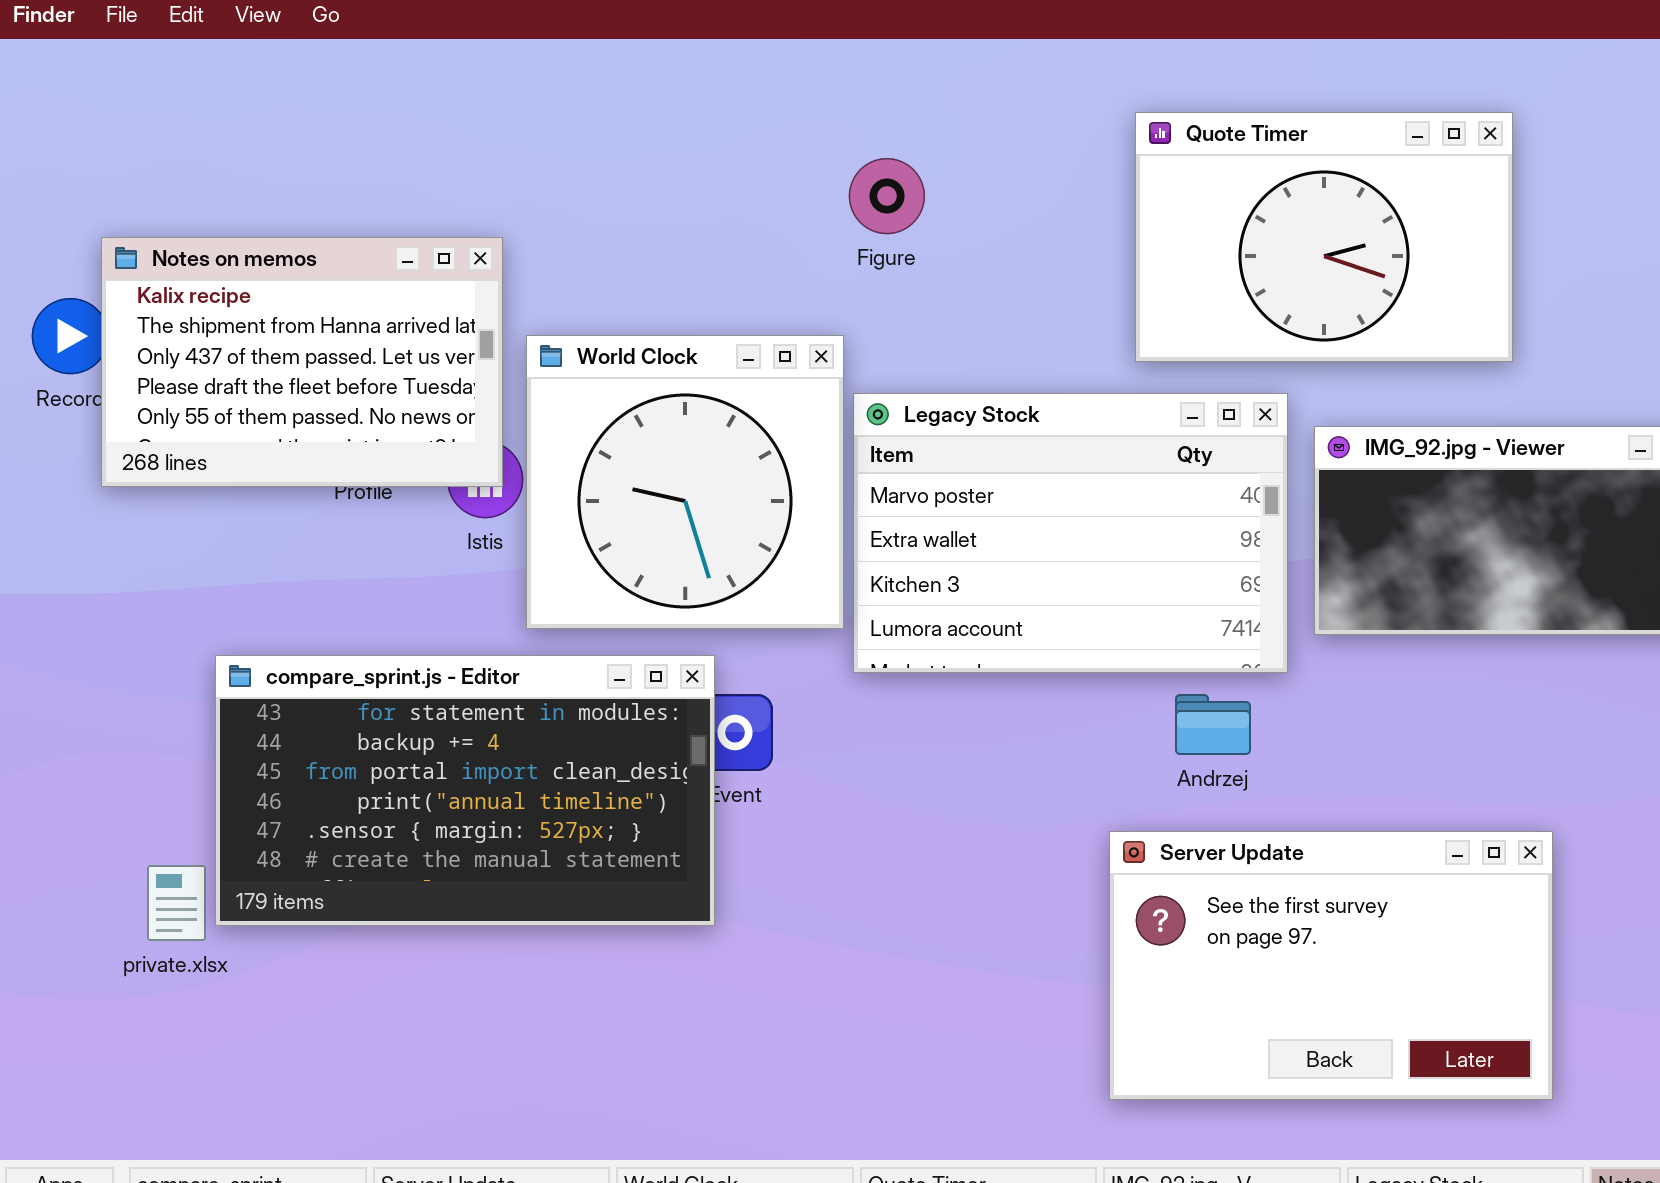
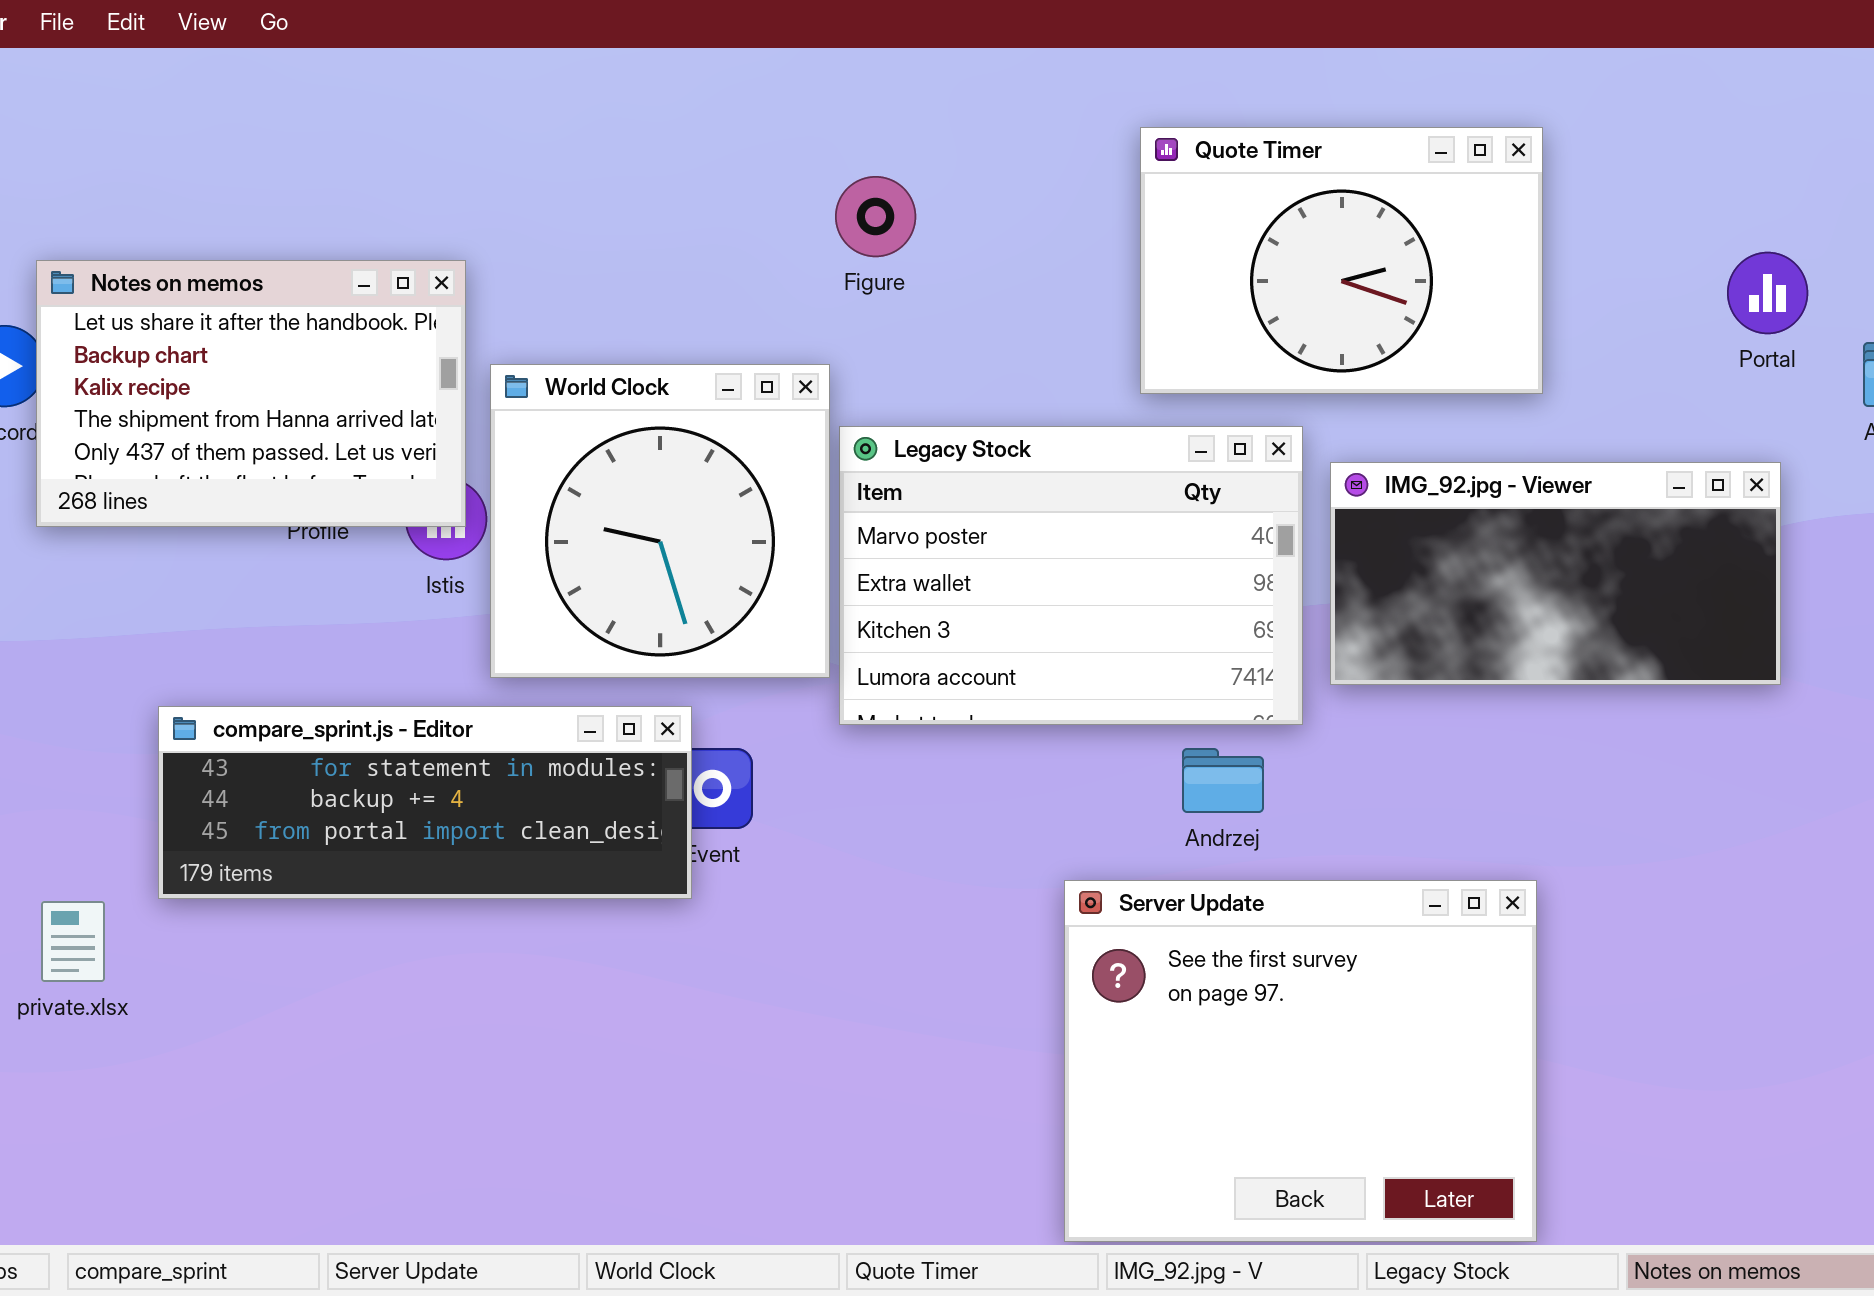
Notes on memos: [101,237,503,487] -> [36,260,466,527], scrolled up 2 rows
compare_sprint.js - Editor: [215,655,715,926] -> [158,706,692,899], resized
Server Update: [1109,831,1553,1100] -> [1064,880,1537,1242], moved, resized
private.xlsx: [147,865,206,941] -> [41,901,105,982], moved

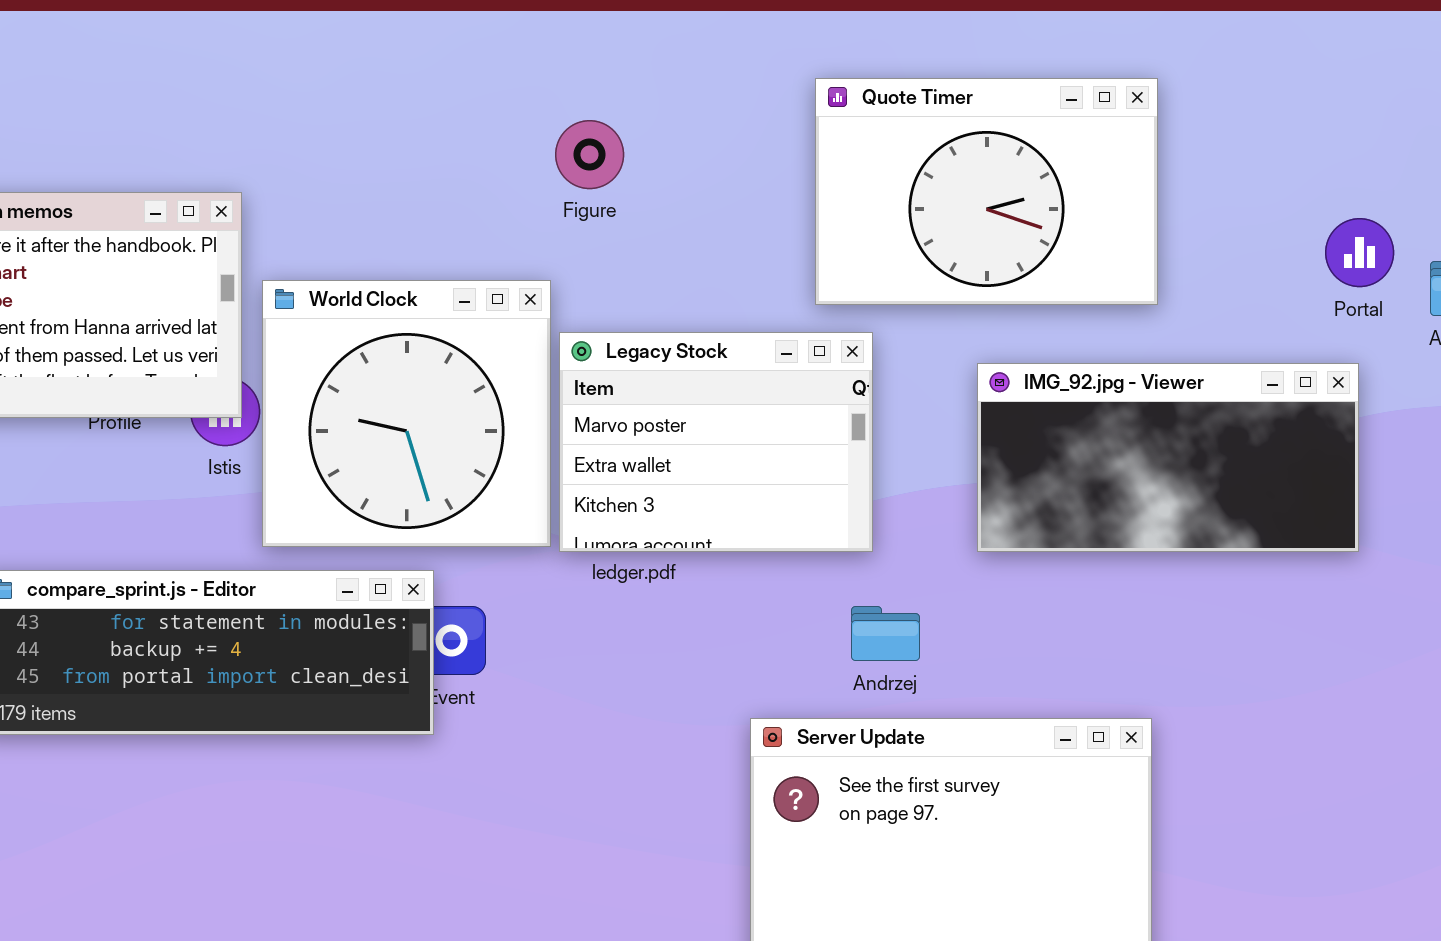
Portal: [1727,252,1808,334] -> [1325,218,1394,287], moved
Legacy Stock: [839,426,1303,725] -> [559,332,873,552], resized

